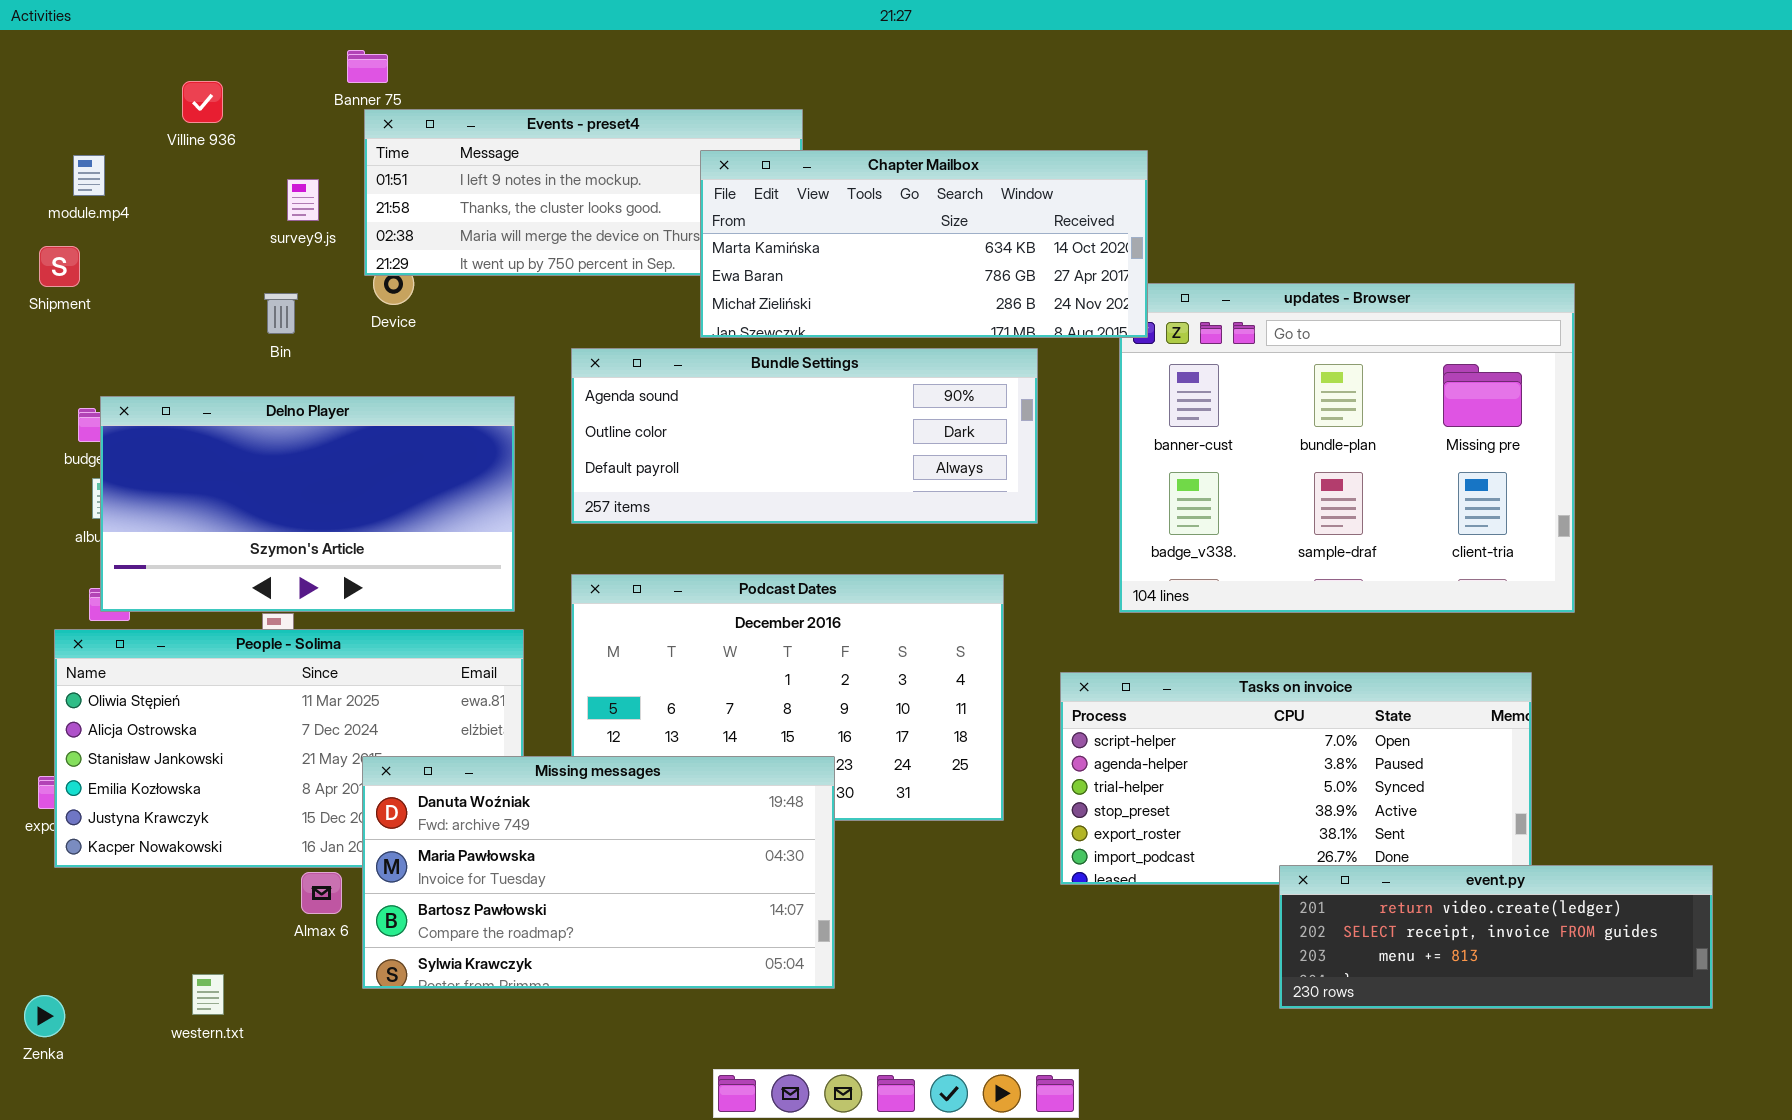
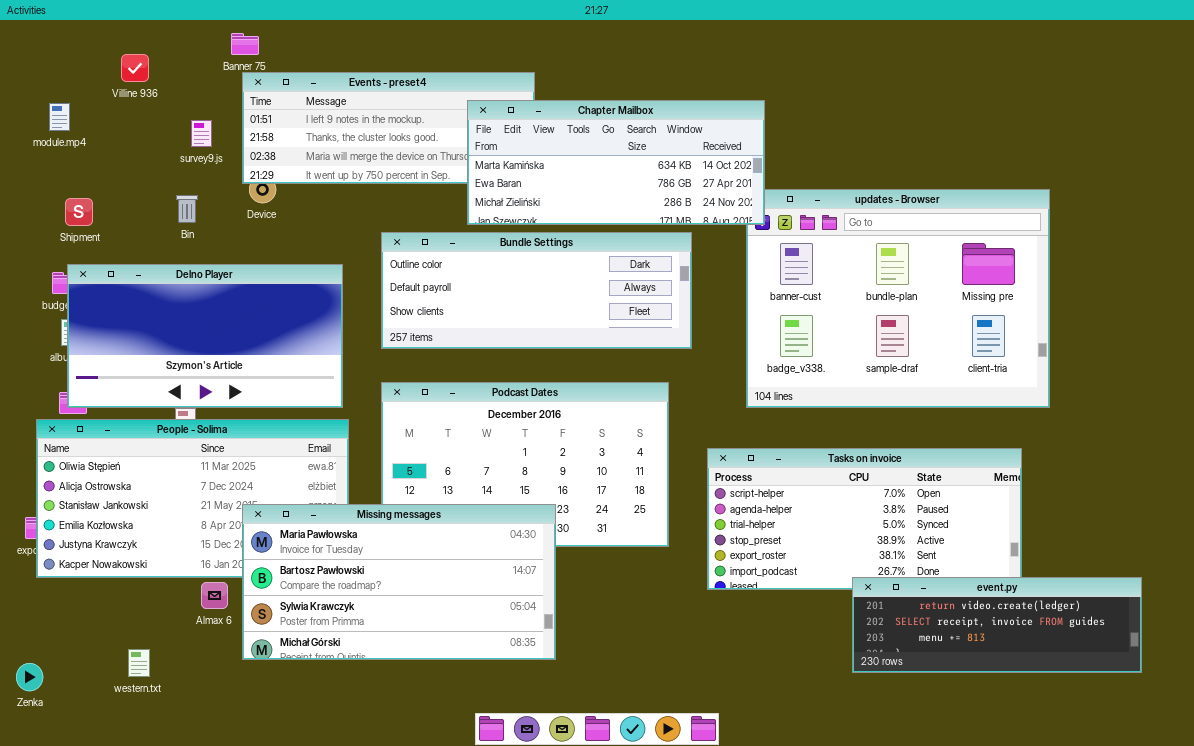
Shipment: [39,246,80,287] -> [65,198,93,226], moved
Bundle Settings: [571,348,1038,524] -> [381,232,692,349], scrolled down 1 row
Missing messages: [362,756,835,989] -> [242,504,556,660], scrolled down 1 row

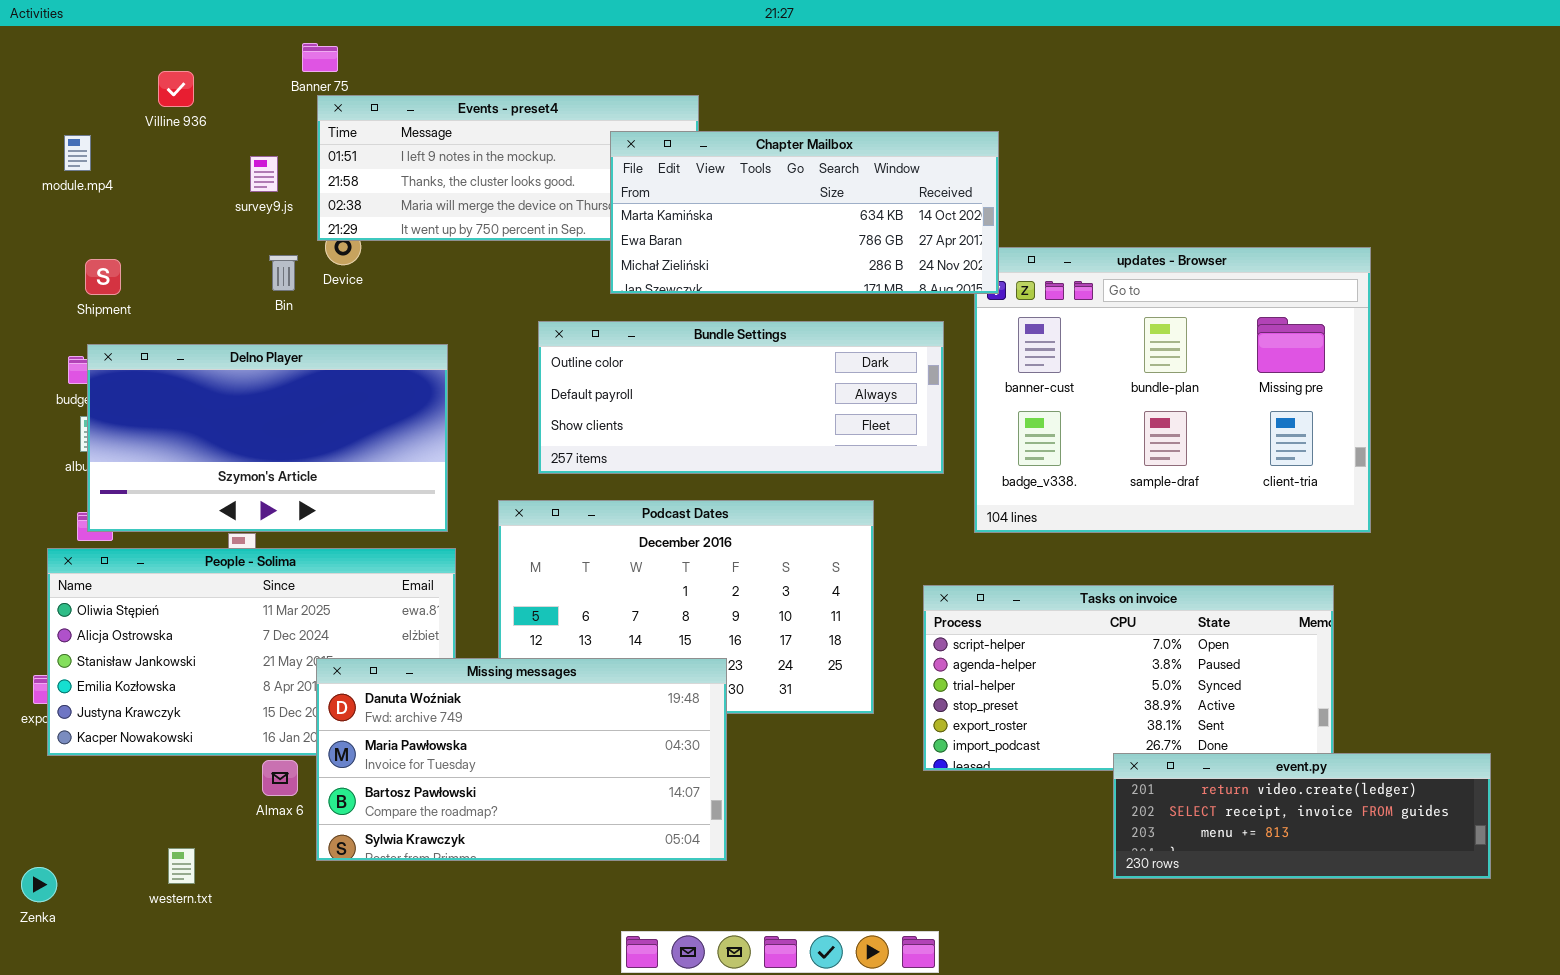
Bin: [176,195,198,223] -> [269,255,298,291], moved
Bundle Settings: [381,232,692,349] -> [538,321,944,474], moved
Missing messages: [242,504,556,660] -> [316,658,727,861], scrolled up 1 row

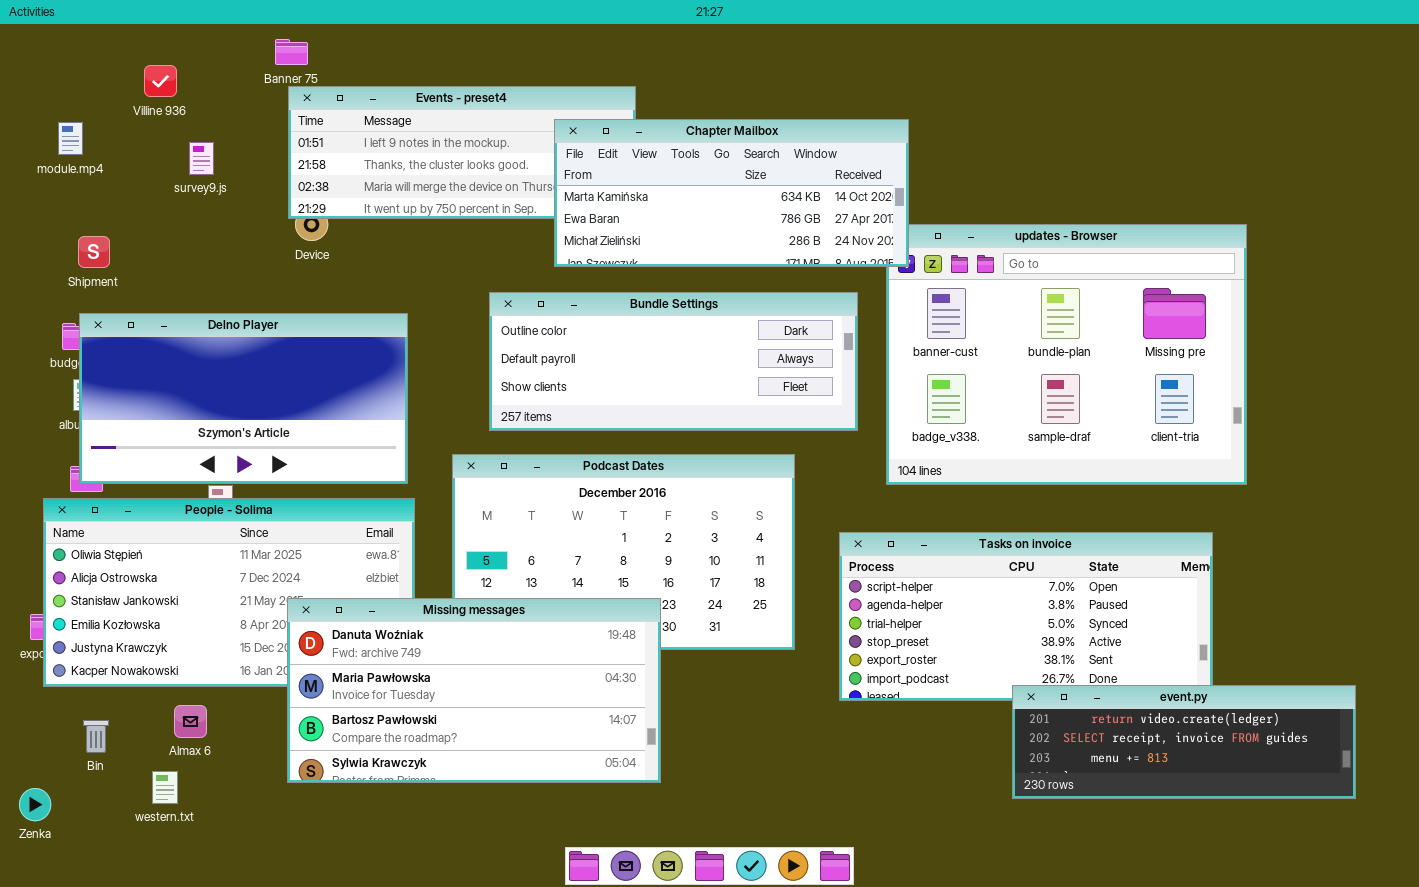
survey9.js: [250,156,278,192] -> [189,142,214,175], moved
Bin: [269,255,298,291] -> [83,720,109,753], moved
Almax 6: [262,760,298,796] -> [174,705,207,738], moved

